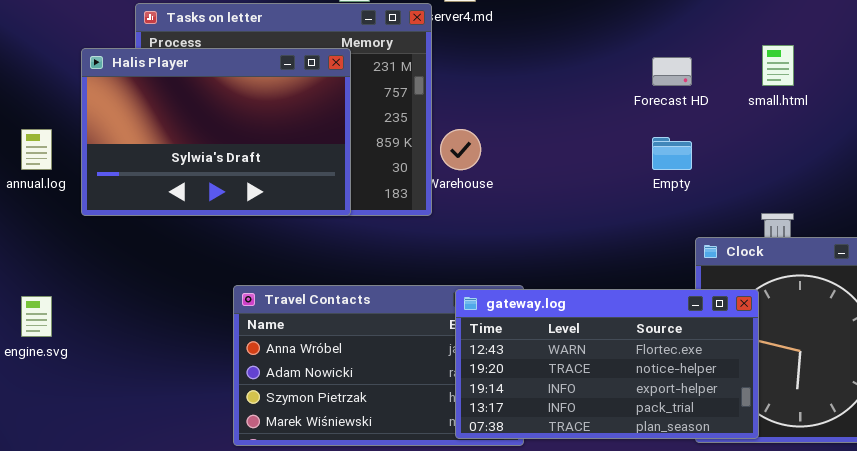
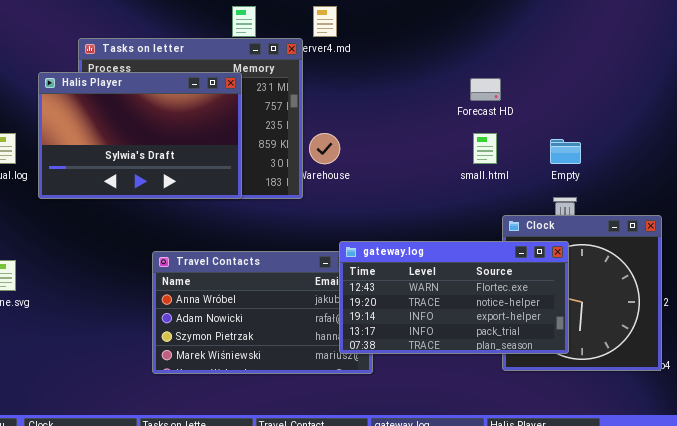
small.html: [762,45,794,86] -> [473,133,497,164], moved
Empty: [652,137,692,170] -> [550,139,581,164], moved
gateway.log: [455,289,759,439] -> [339,241,569,354], moved

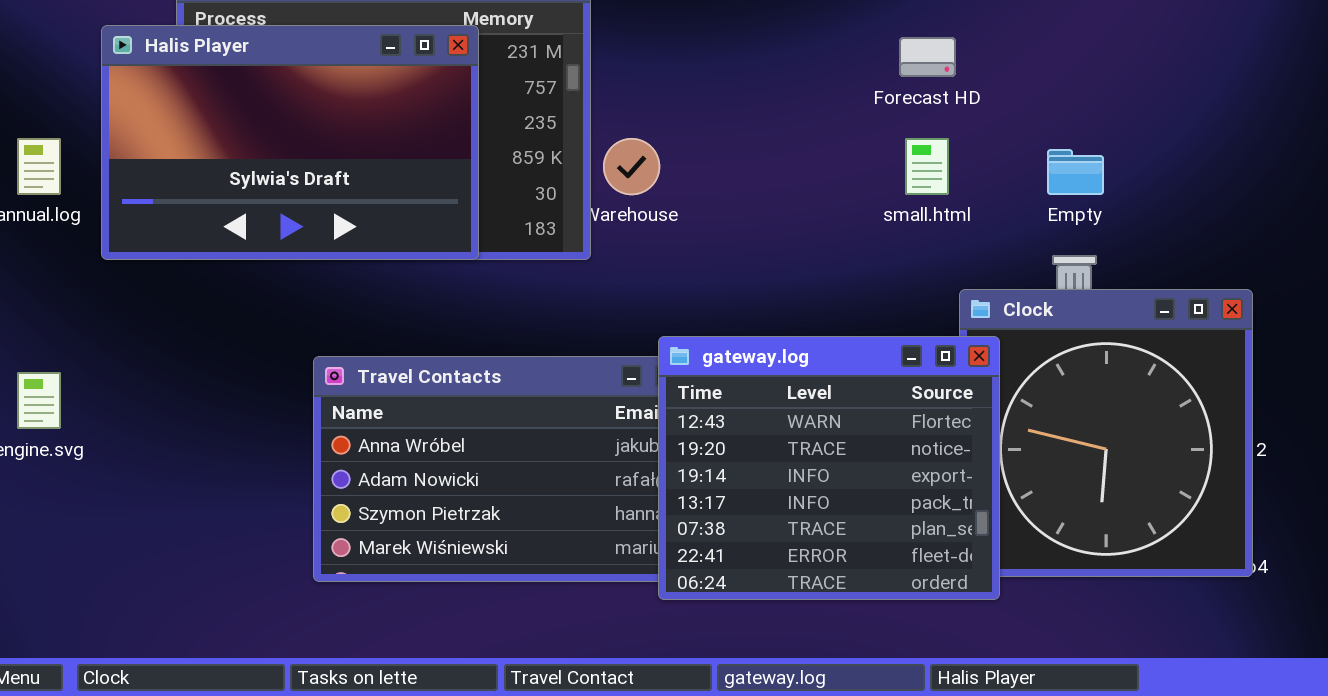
gateway.log: [339,241,569,354] -> [658,336,1000,600], resized

